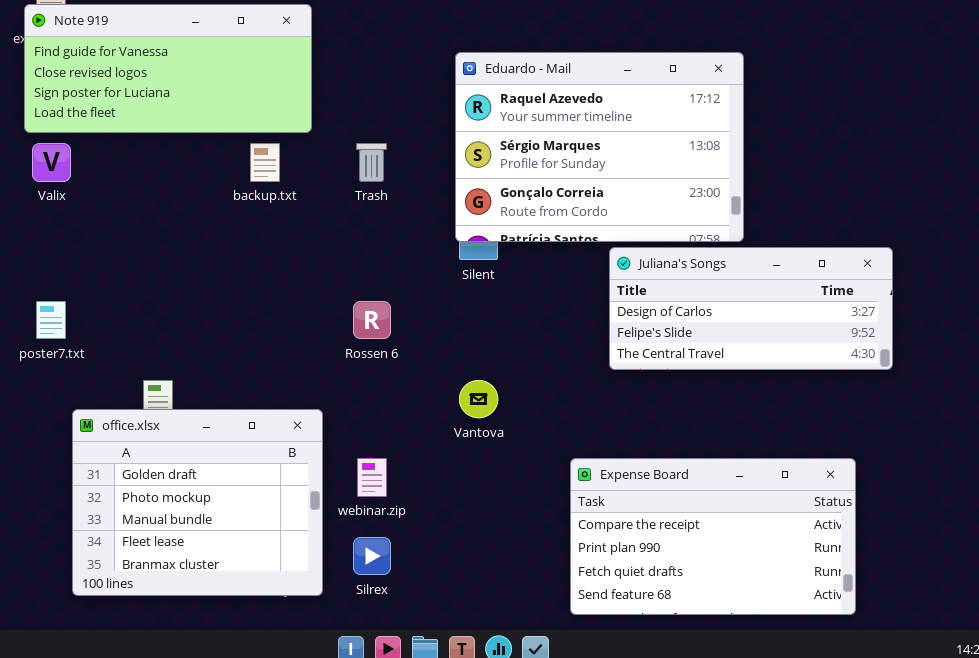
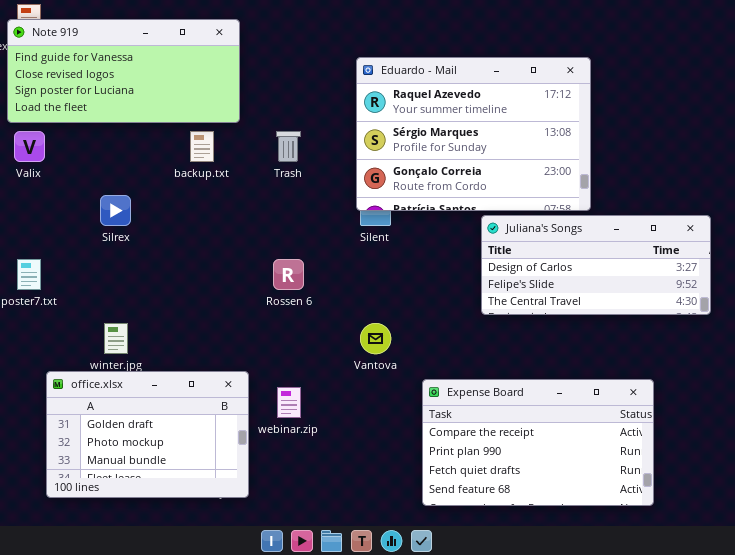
office.xlsx: [72,409,323,596] -> [46,371,249,498], resized
Expense Board: [570,458,856,615] -> [422,379,654,506], moved
Silrex: [353,537,391,575] -> [100,195,131,226], moved

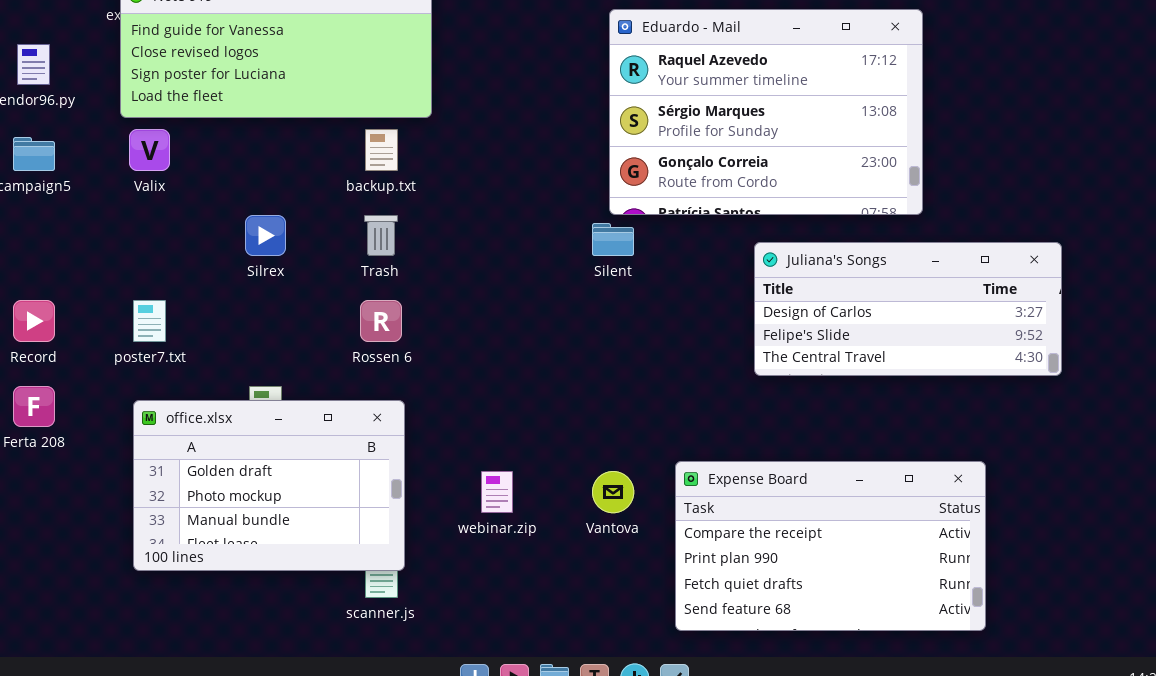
Eduardo - Mail: [356,57,591,211] -> [609,9,923,215], moved
Trash: [276,131,301,162] -> [364,215,398,256], moved
Rossen 6: [273,259,304,290] -> [360,300,402,342], moved
Vantova: [360,323,391,354] -> [592,471,634,513], moved
office.xlsx: [46,371,249,498] -> [133,400,405,571], moved

